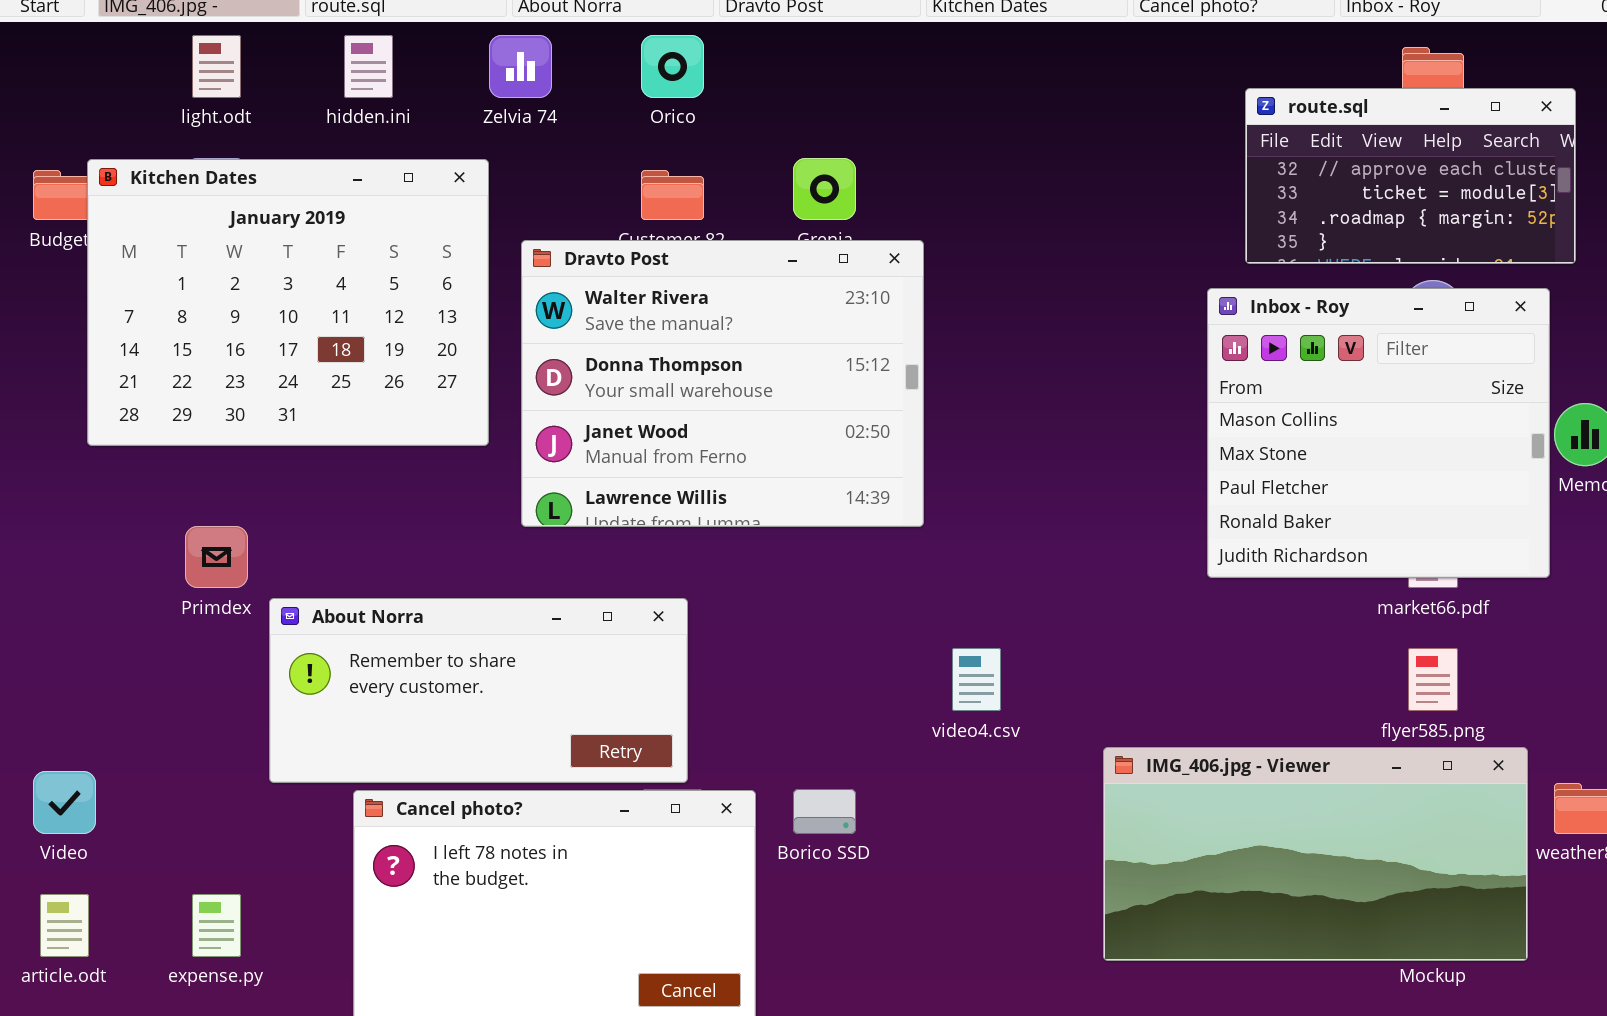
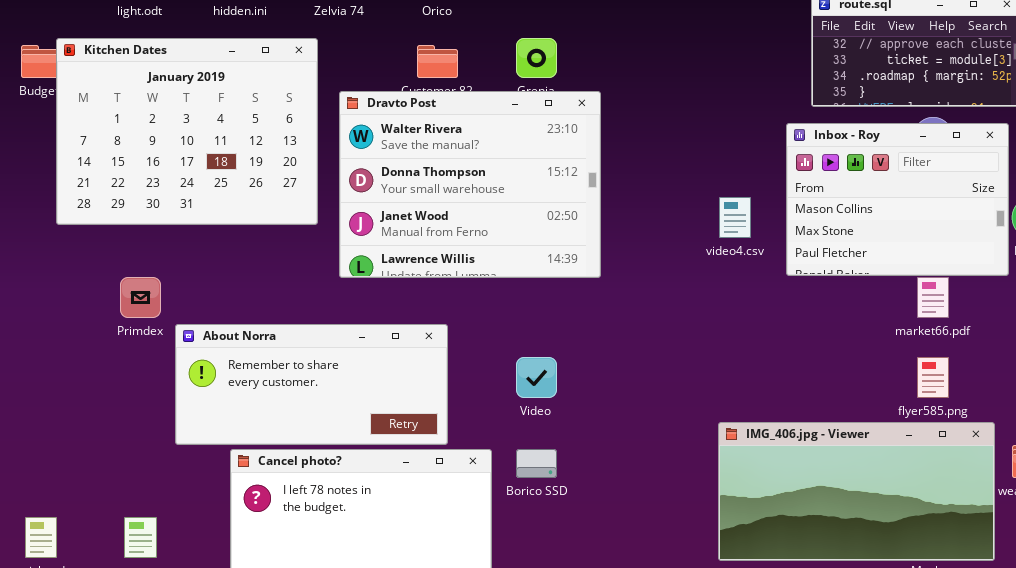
Inbox - Roy: [1207,288,1550,578] -> [786,123,1009,276], resized
video4.csv: [952,648,1001,711] -> [719,197,751,238], moved
Video: [33,771,96,834] -> [516,357,557,398], moved

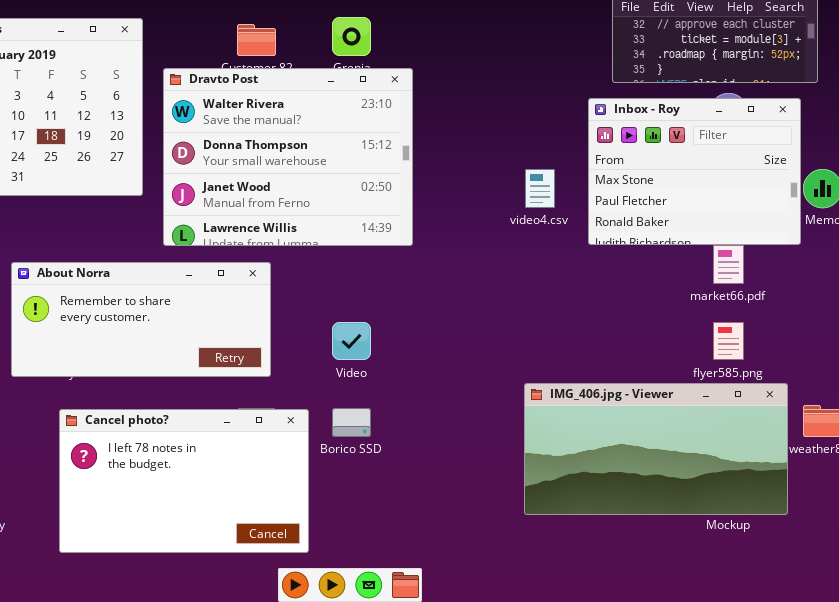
Inbox - Roy: [786,123,1009,276] -> [588,98,801,245], scrolled down 1 row
About Norra: [175,324,448,445] -> [11,262,271,377], moved

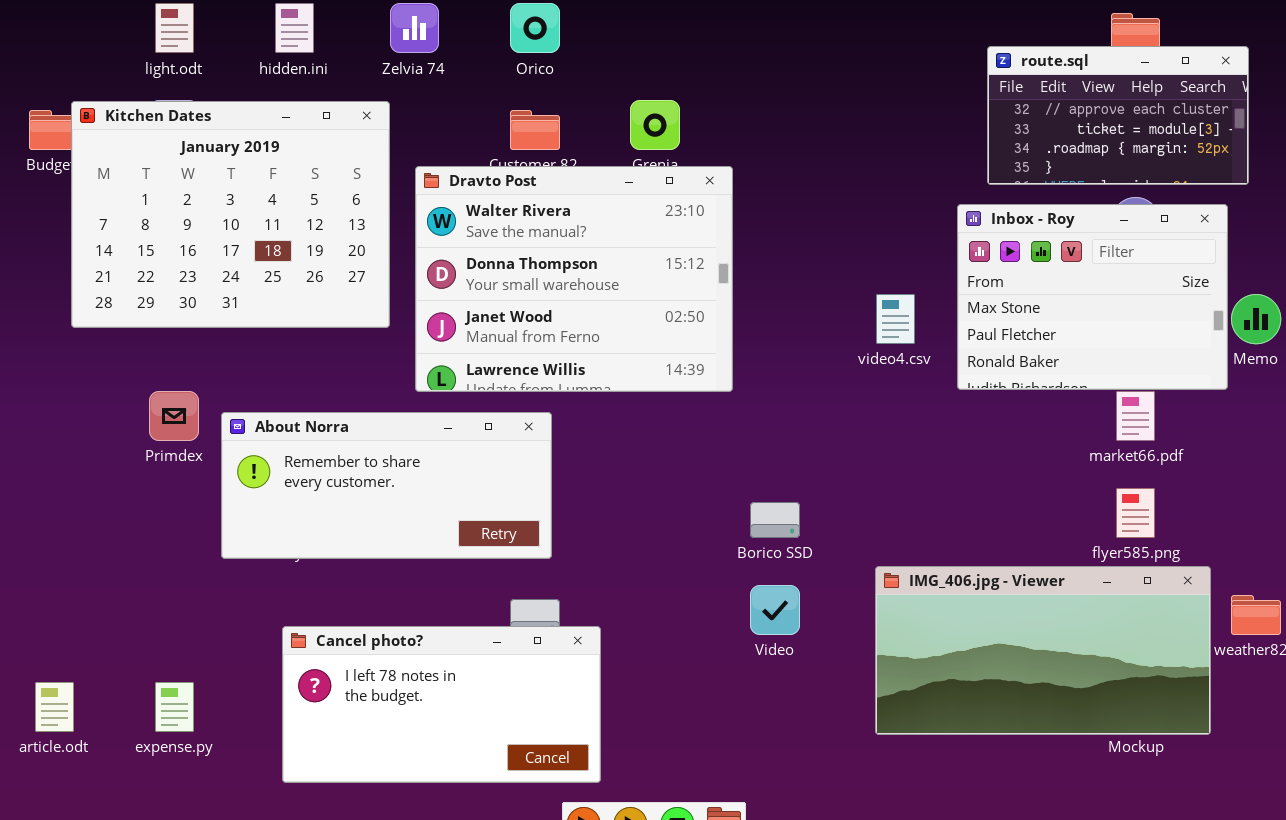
Video: [332,322,371,360] -> [750,585,800,635], moved
Borico SSD: [332,408,371,437] -> [750,502,800,538], moved
Cancel photo?: [59,409,309,553] -> [282,626,601,783], resized

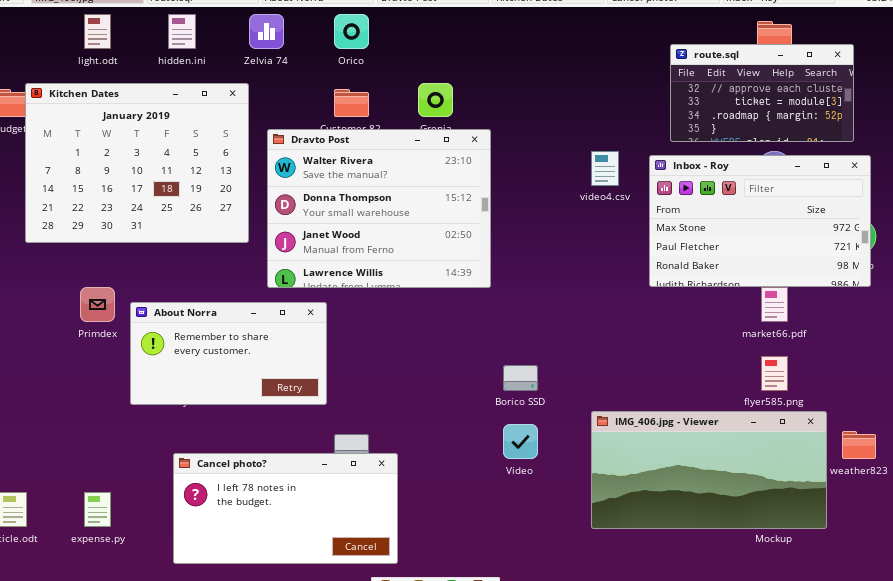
Inbox - Roy: [957,204,1228,390] -> [649,155,871,287], resized
video4.csv: [876,294,915,344] -> [591,151,619,186], moved
About Norra: [221,412,552,559] -> [130,302,327,405], resized

